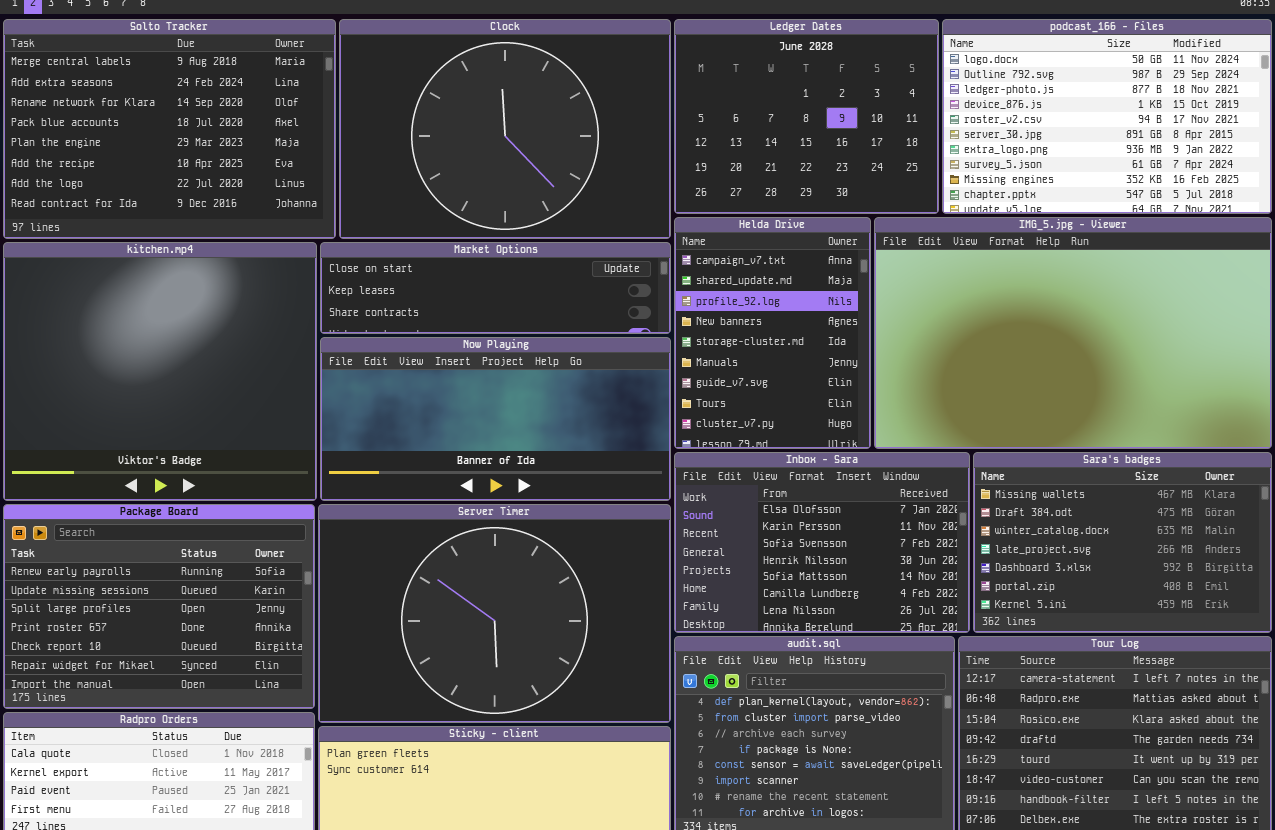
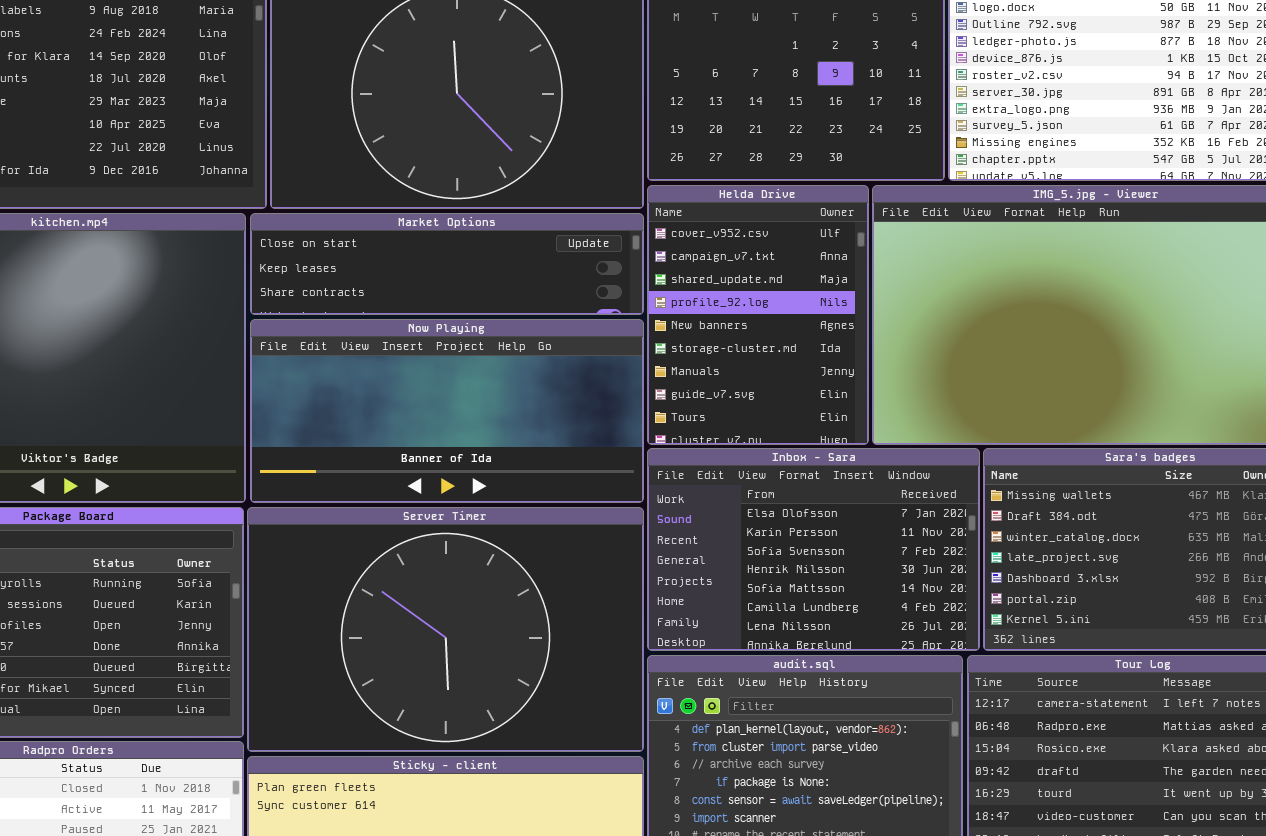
Helda Drive: [674,217,871,449] -> [647,185,869,445], scrolled up 1 row

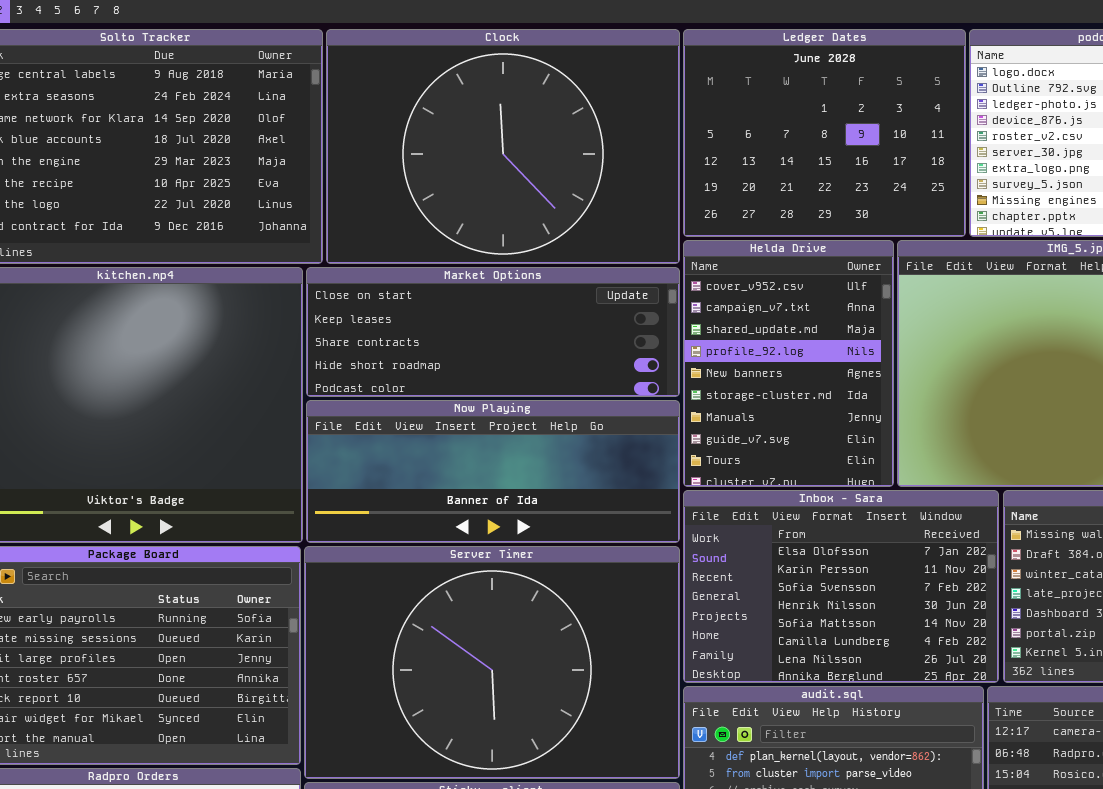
Market Options: [250,213,644,315] -> [306,267,680,397], resized
Now Playing: [250,319,644,503] -> [306,400,680,543], resized

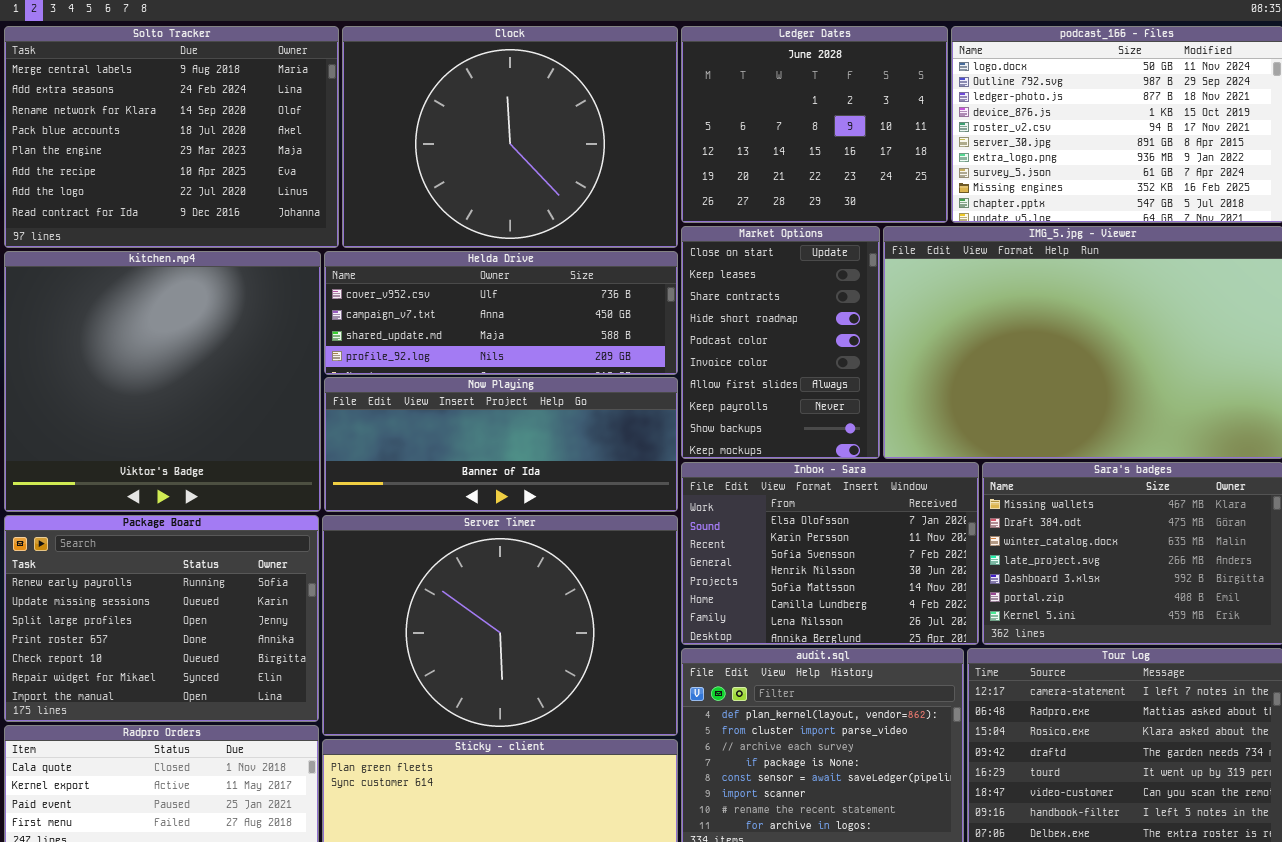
Helda Drive: [683,240,894,487] -> [324,251,678,375], moved, resized
Market Options: [306,267,680,397] -> [681,226,880,459], moved, resized

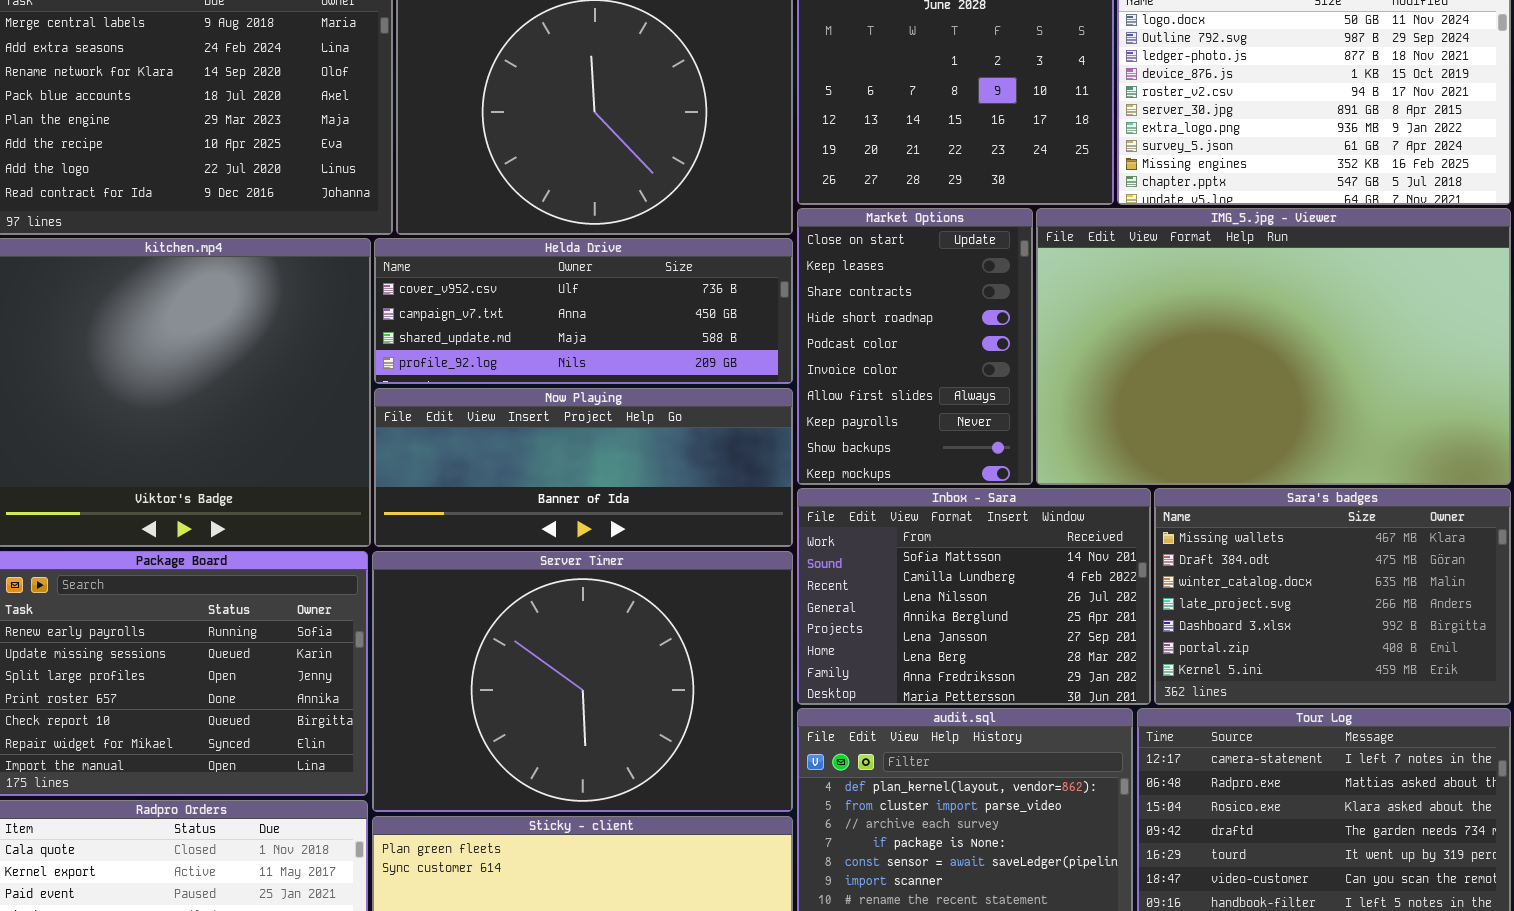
Inbox - Sara: [681,462,979,645] -> [797,488,1151,705], scrolled down 4 rows

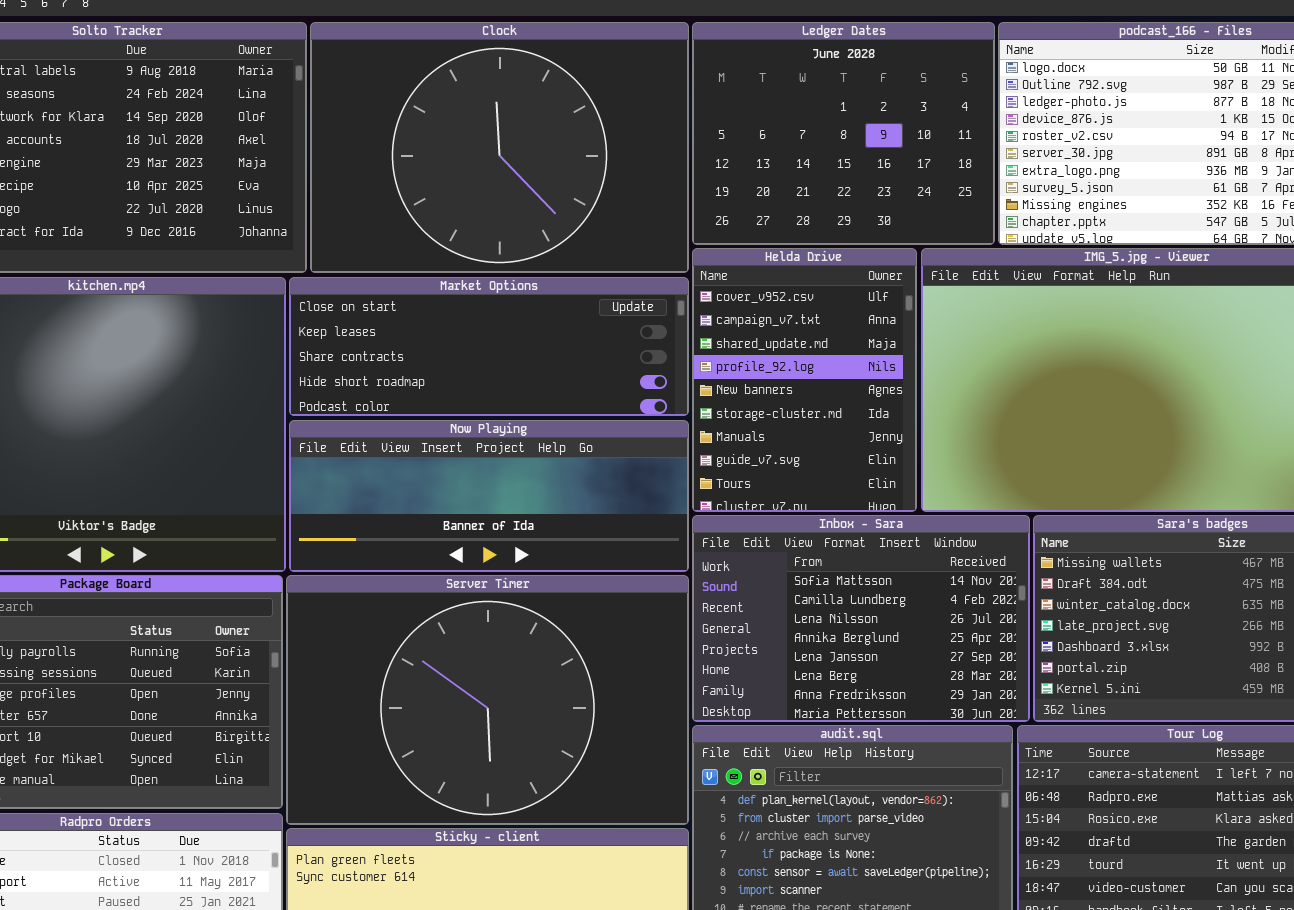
Market Options: [797,208,1033,485] -> [289,277,689,416], moved, resized
Helda Drive: [374,238,793,384] -> [692,248,917,512], moved, resized

